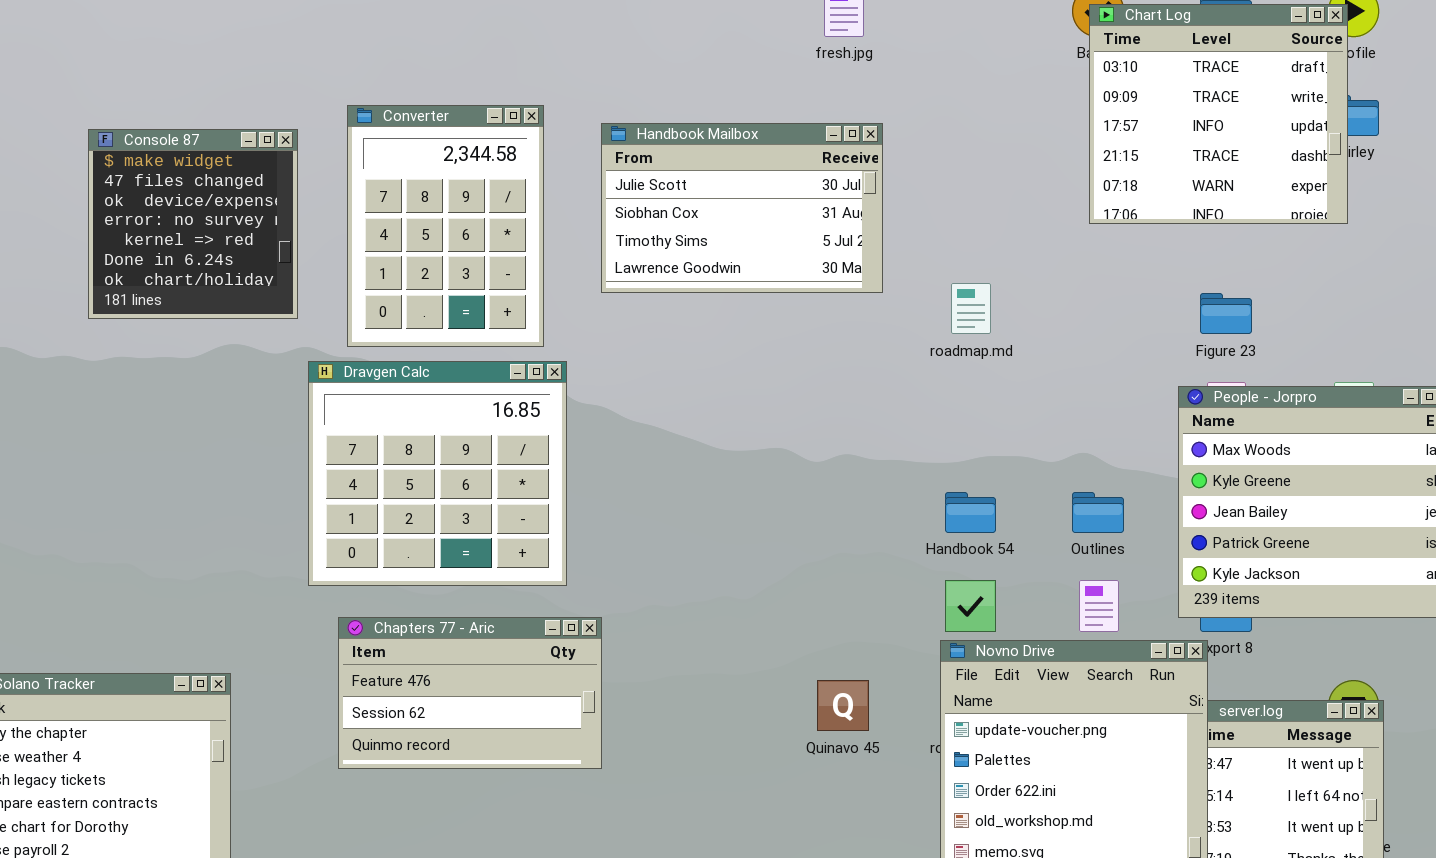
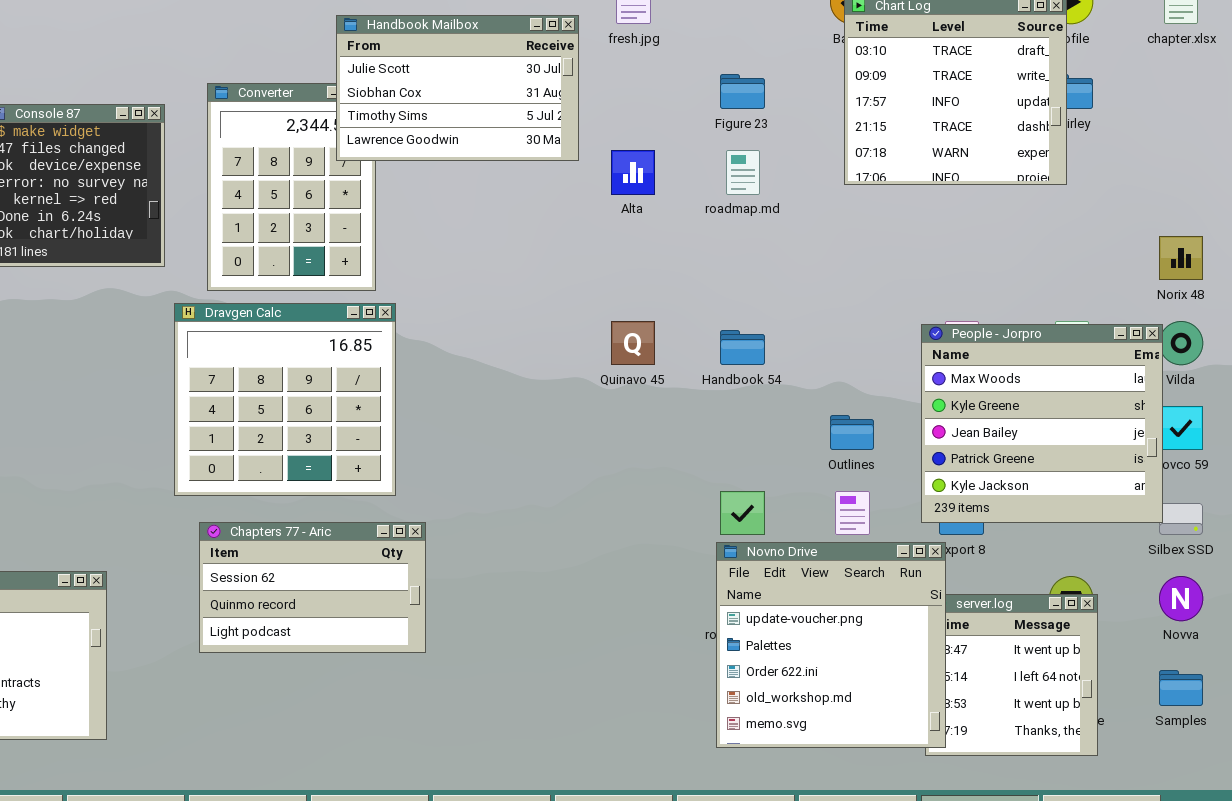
Handbook Mailbox: [601,123,883,293] -> [336,15,579,161], moved
roadmap.md: [951,283,991,334] -> [726,150,760,195], moved
Figure 23: [1200,293,1252,334] -> [720,74,765,109], moved
Handbook 54: [945,492,996,533] -> [720,330,765,365], moved
Chapters 77 - Aric: [338,617,602,769] -> [199,522,426,653], scrolled down 1 row
Quinavo 45: [817,680,869,731] -> [611,321,655,365], moved

